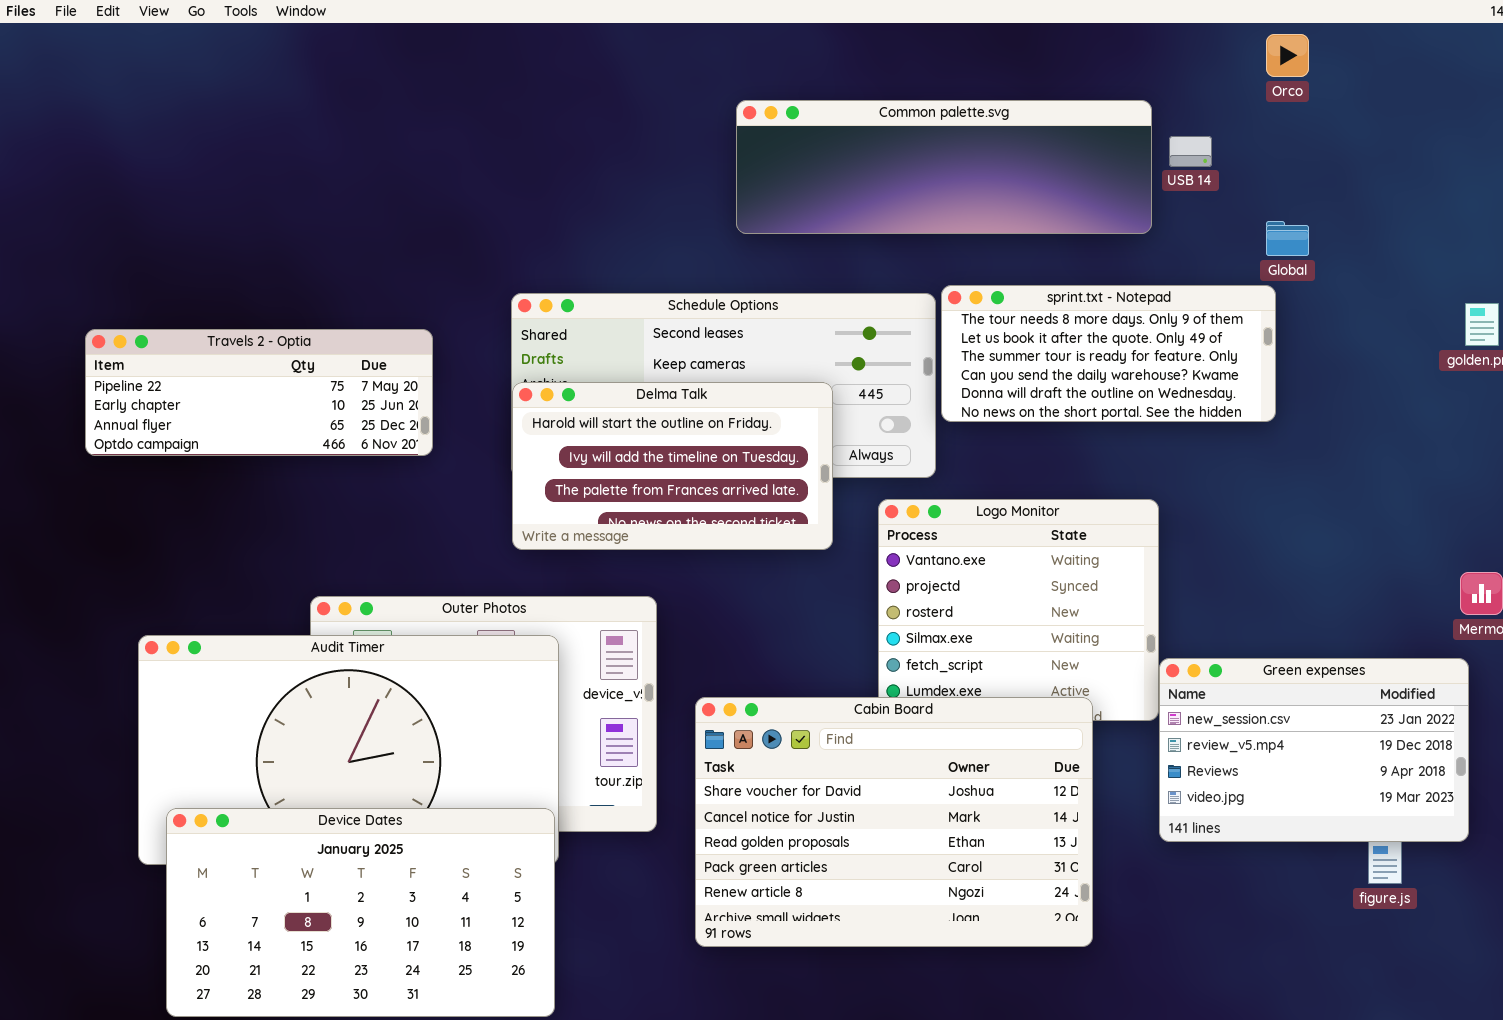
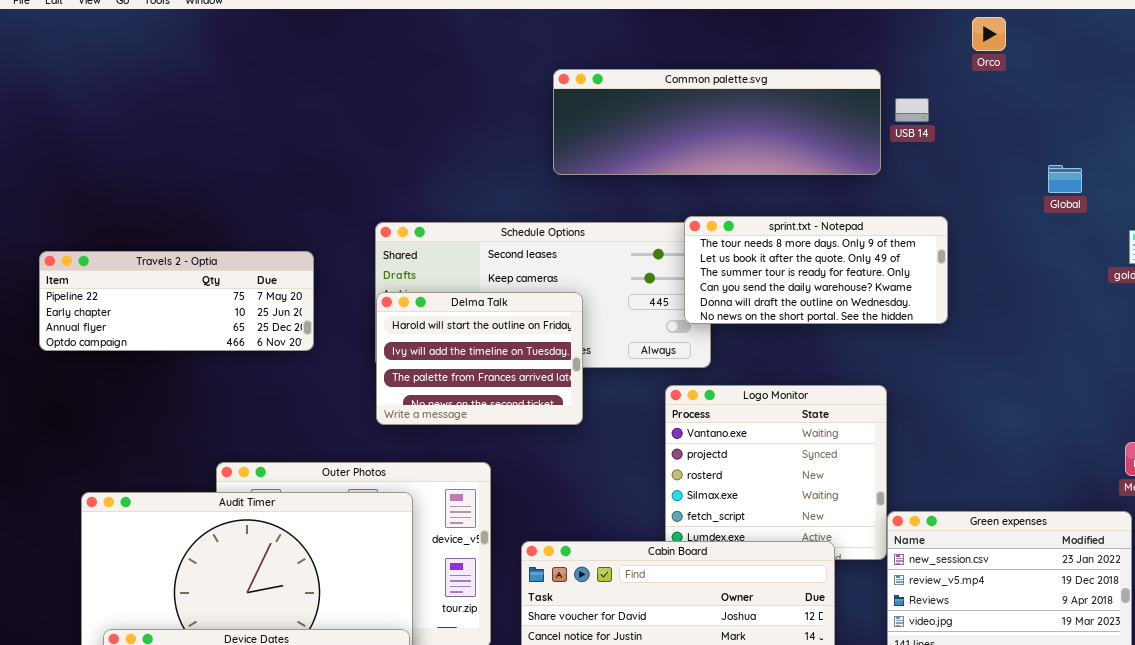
Global: [1266,221,1309,256] -> [1048,165,1082,193], moved
sprint.txt - Notepad: [941,285,1276,422] -> [684,216,948,324], moved
Delma Talk: [512,382,833,550] -> [376,292,583,425], resized

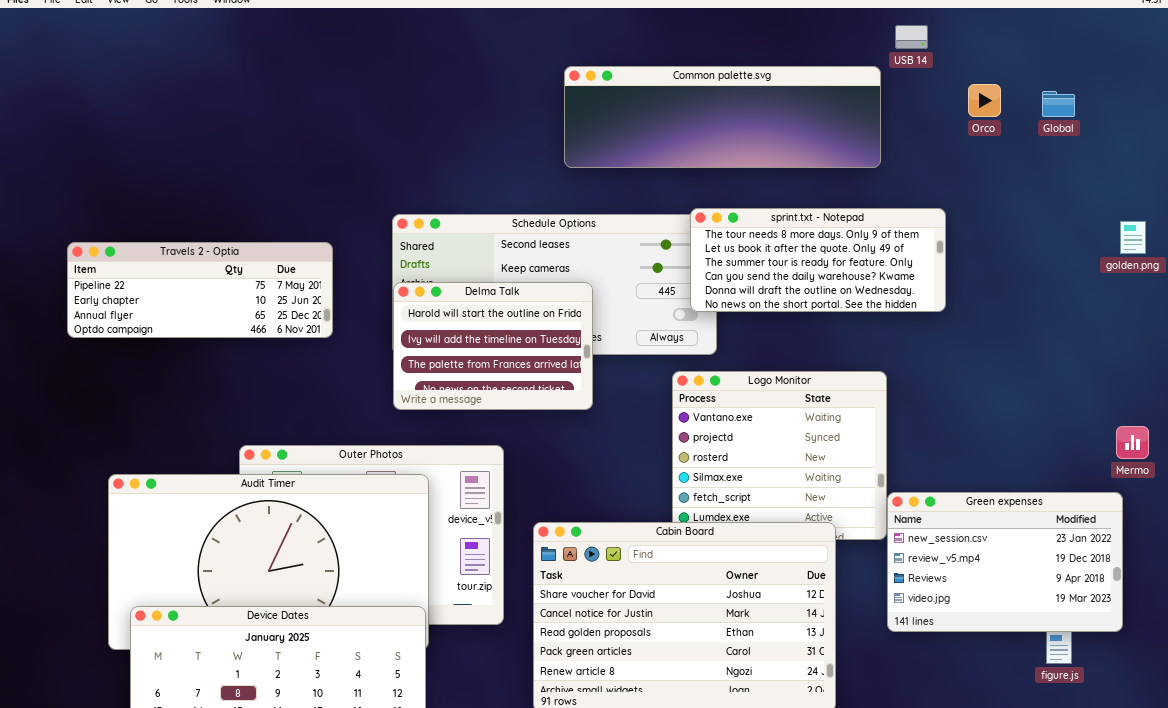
Orco: [972,17,1006,51] -> [968,84,1001,117], moved
USB 14: [895,98,929,122] -> [895,25,928,49], moved
Global: [1048,165,1082,193] -> [1042,91,1075,117], moved

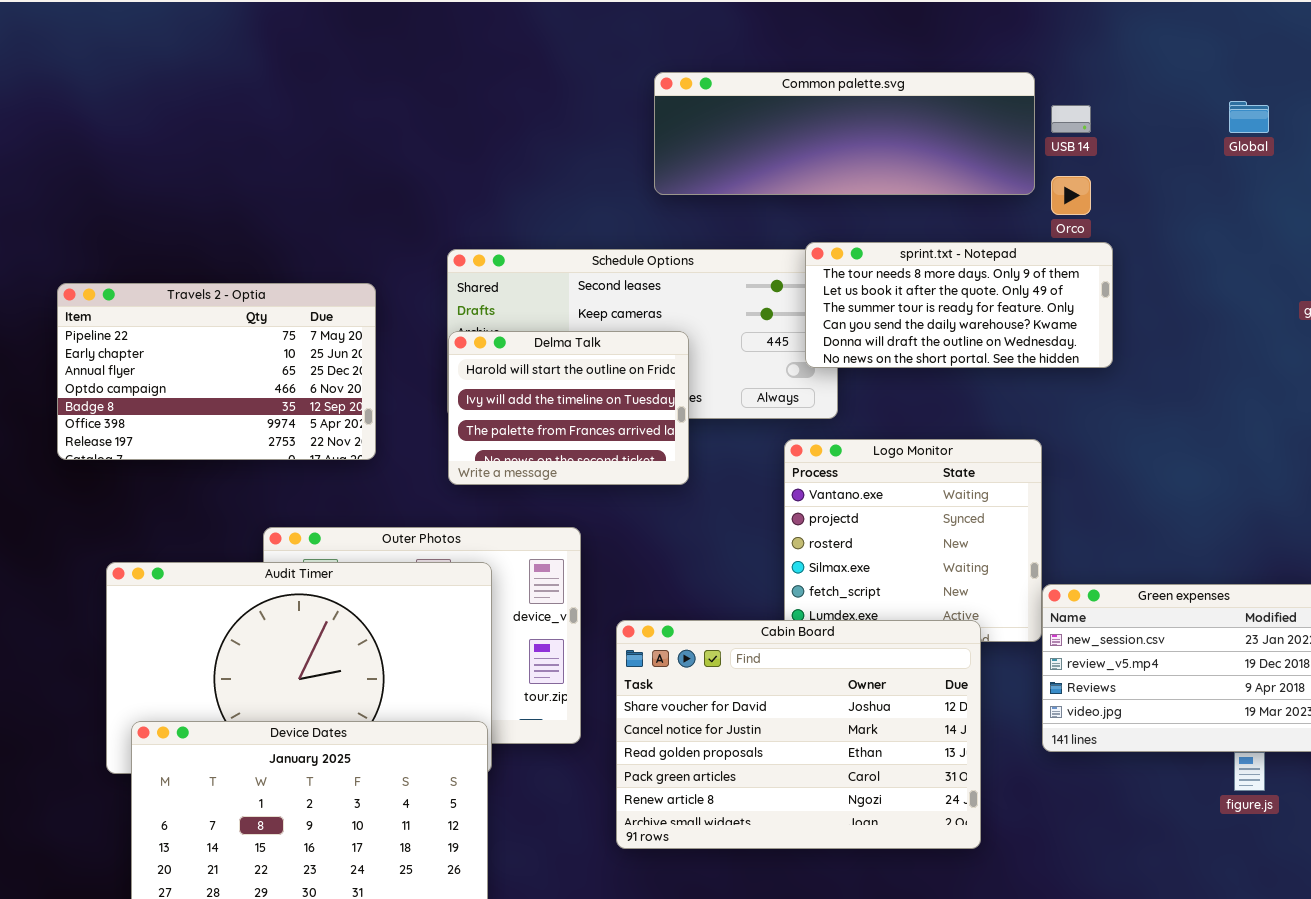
USB 14: [895,25,928,49] -> [1051,105,1091,133], moved
Orco: [968,84,1001,117] -> [1051,176,1091,215], moved
Travels 2 - Optia: [67,242,333,338] -> [57,283,376,460], resized

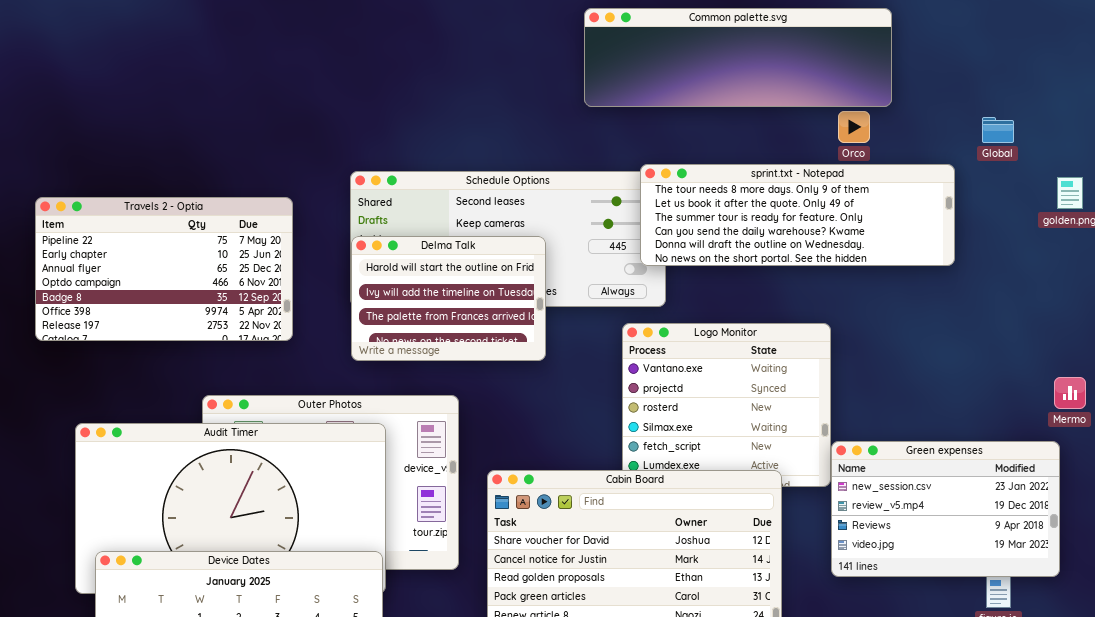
Common palette.svg: [654,72,1035,195] -> [584,8,892,107], moved
Global: [1229,101,1269,133] -> [982,117,1014,143], moved
sprint.txt - Notepad: [805,242,1113,368] -> [640,164,955,266], resized

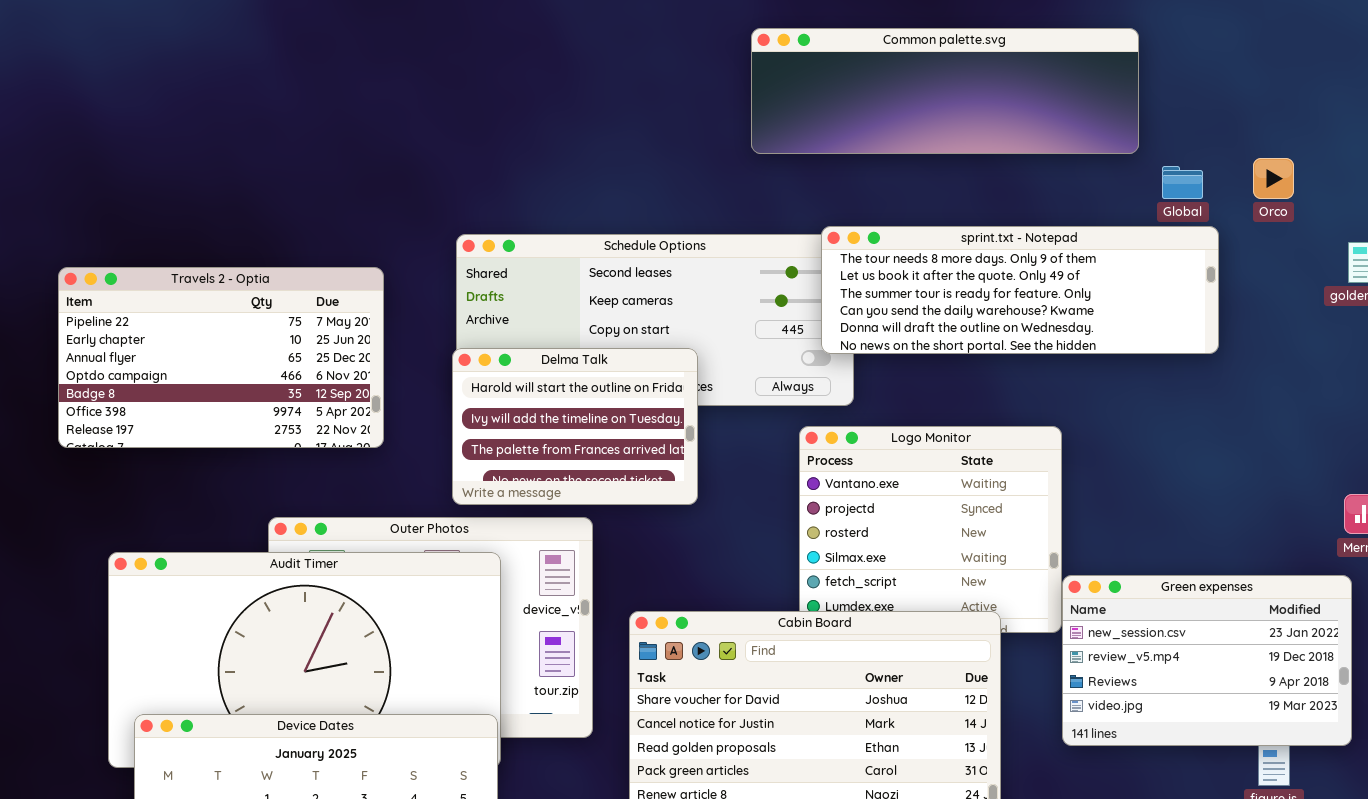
Orco: [838,111,870,143] -> [1253,158,1294,199], moved
Global: [982,117,1014,143] -> [1162,166,1203,199], moved
Delma Talk: [351,236,546,361] -> [452,348,698,505], moved

